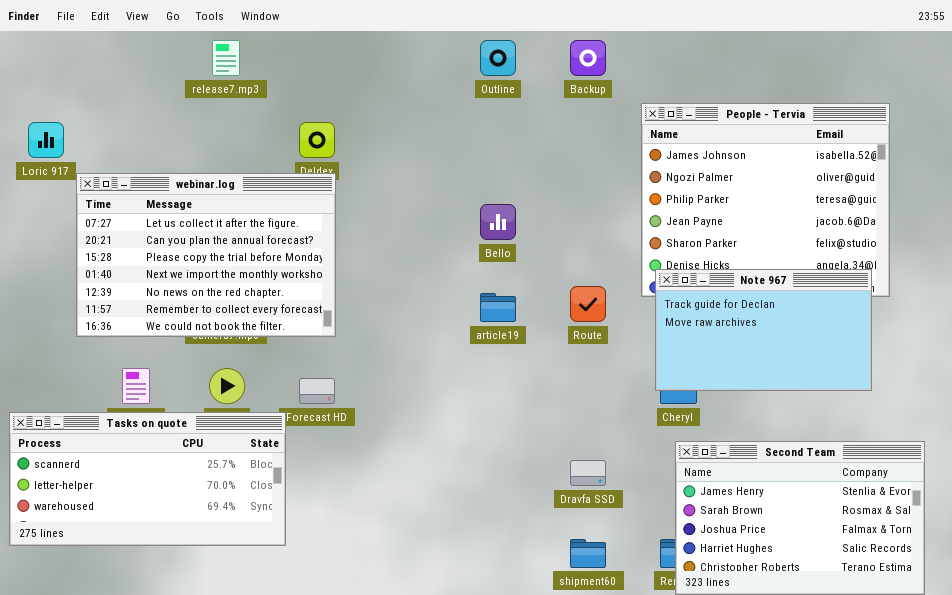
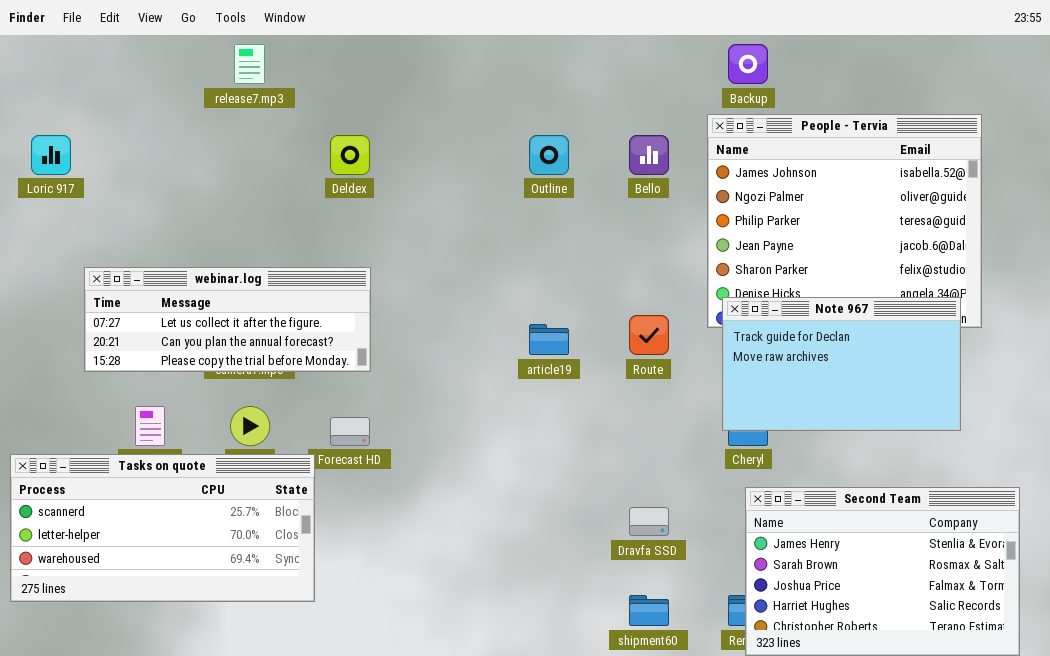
Outline: [480,40,516,76] -> [529,135,569,175], moved
Backup: [570,40,606,76] -> [728,44,768,84], moved
webinar.log: [76,173,336,337] -> [84,267,371,372], resized
Bello: [480,204,516,240] -> [629,135,669,175], moved

